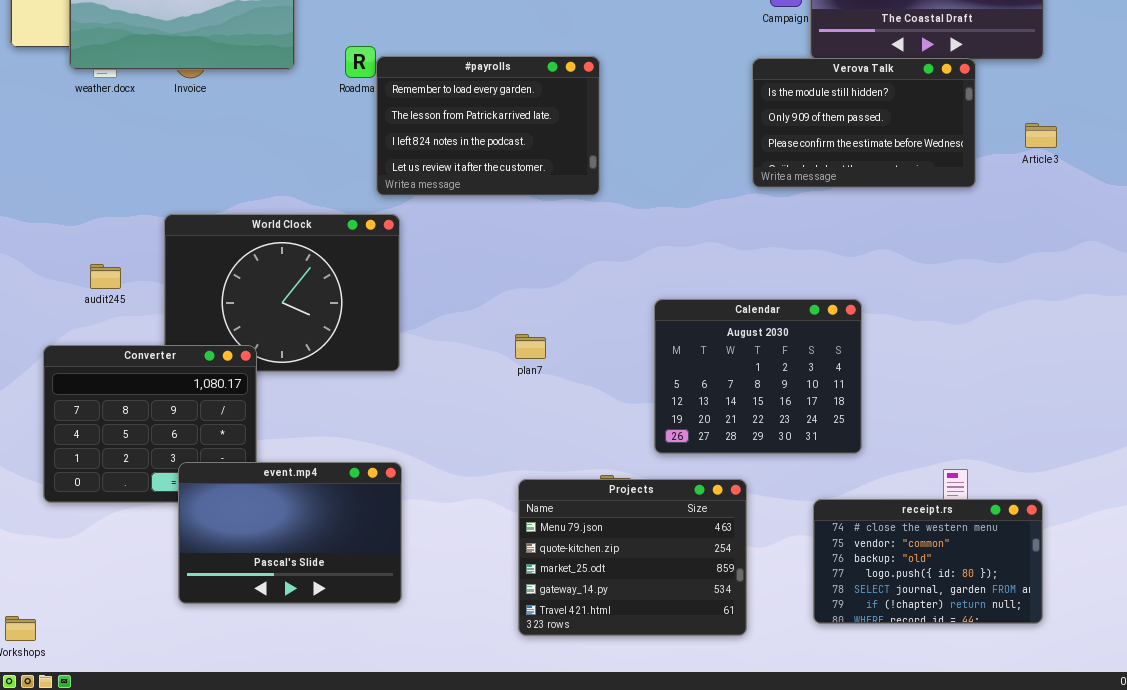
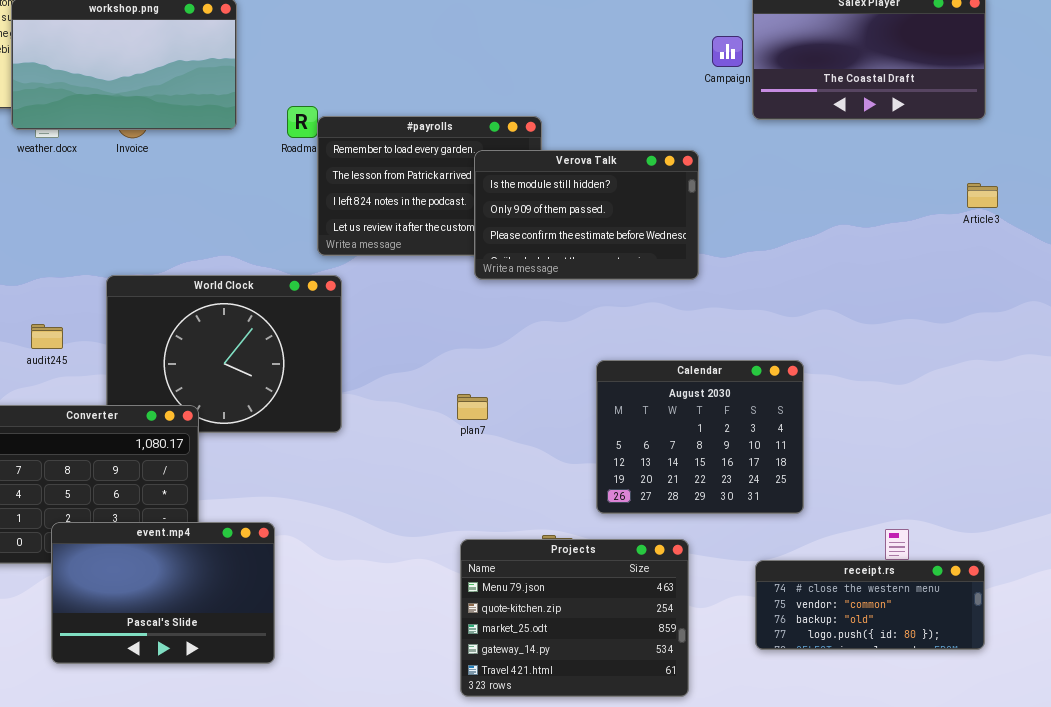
Verova Talk: [752,58,976,188] -> [474,150,699,280], moved
event.mp4: [178,462,402,604] -> [51,522,275,664], moved
receipt.rs: [813,499,1043,624] -> [755,560,985,650], resized

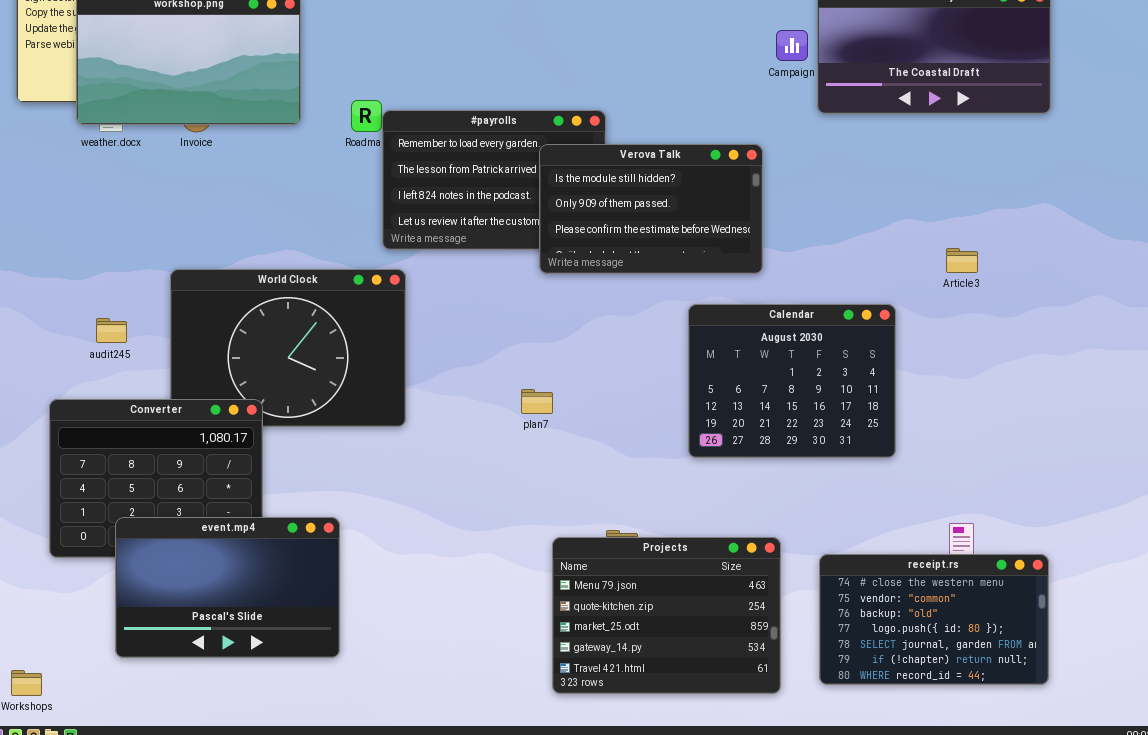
Article 3: [967,183,998,208] -> [946,248,978,273], moved
Calendar: [596,360,804,514] -> [688,304,896,458], moved
Projects: [460,539,689,697] -> [552,537,781,694], moved
receipt.rs: [755,560,985,650] -> [819,554,1049,685], resized

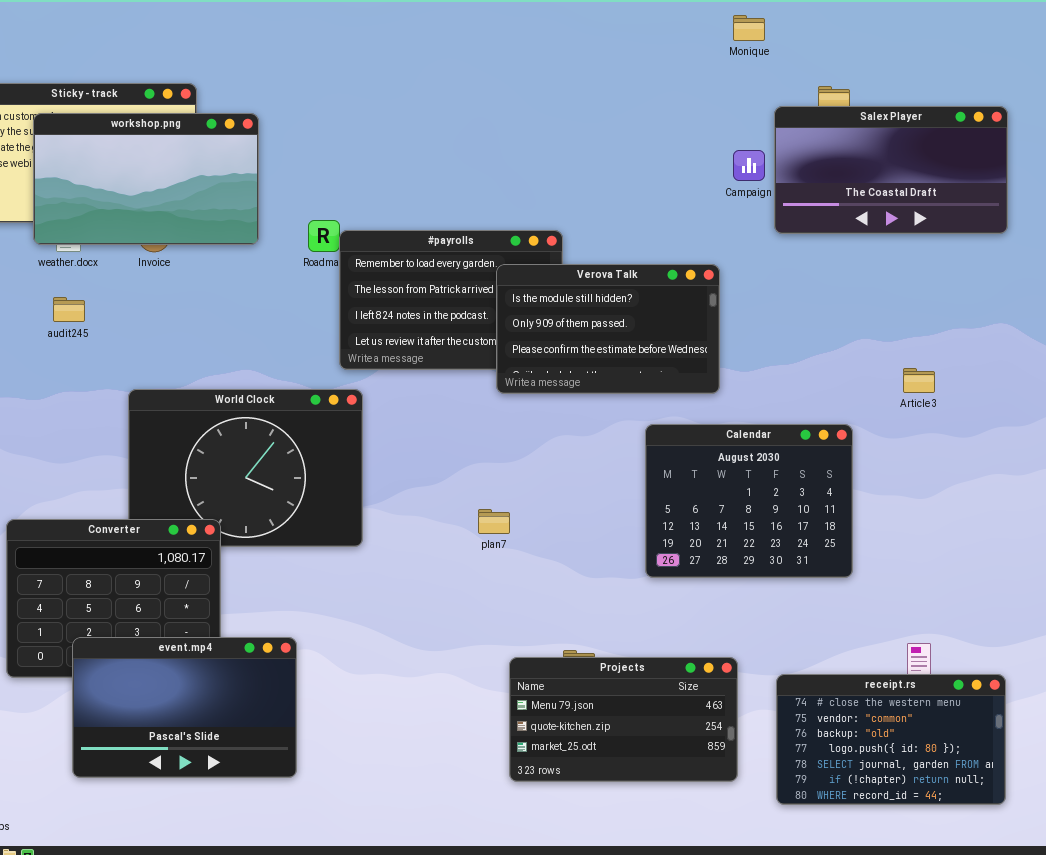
audit245: [96,318,127,343] -> [53,297,85,322], moved
Projects: [552,537,781,694] -> [509,657,738,782], resized

